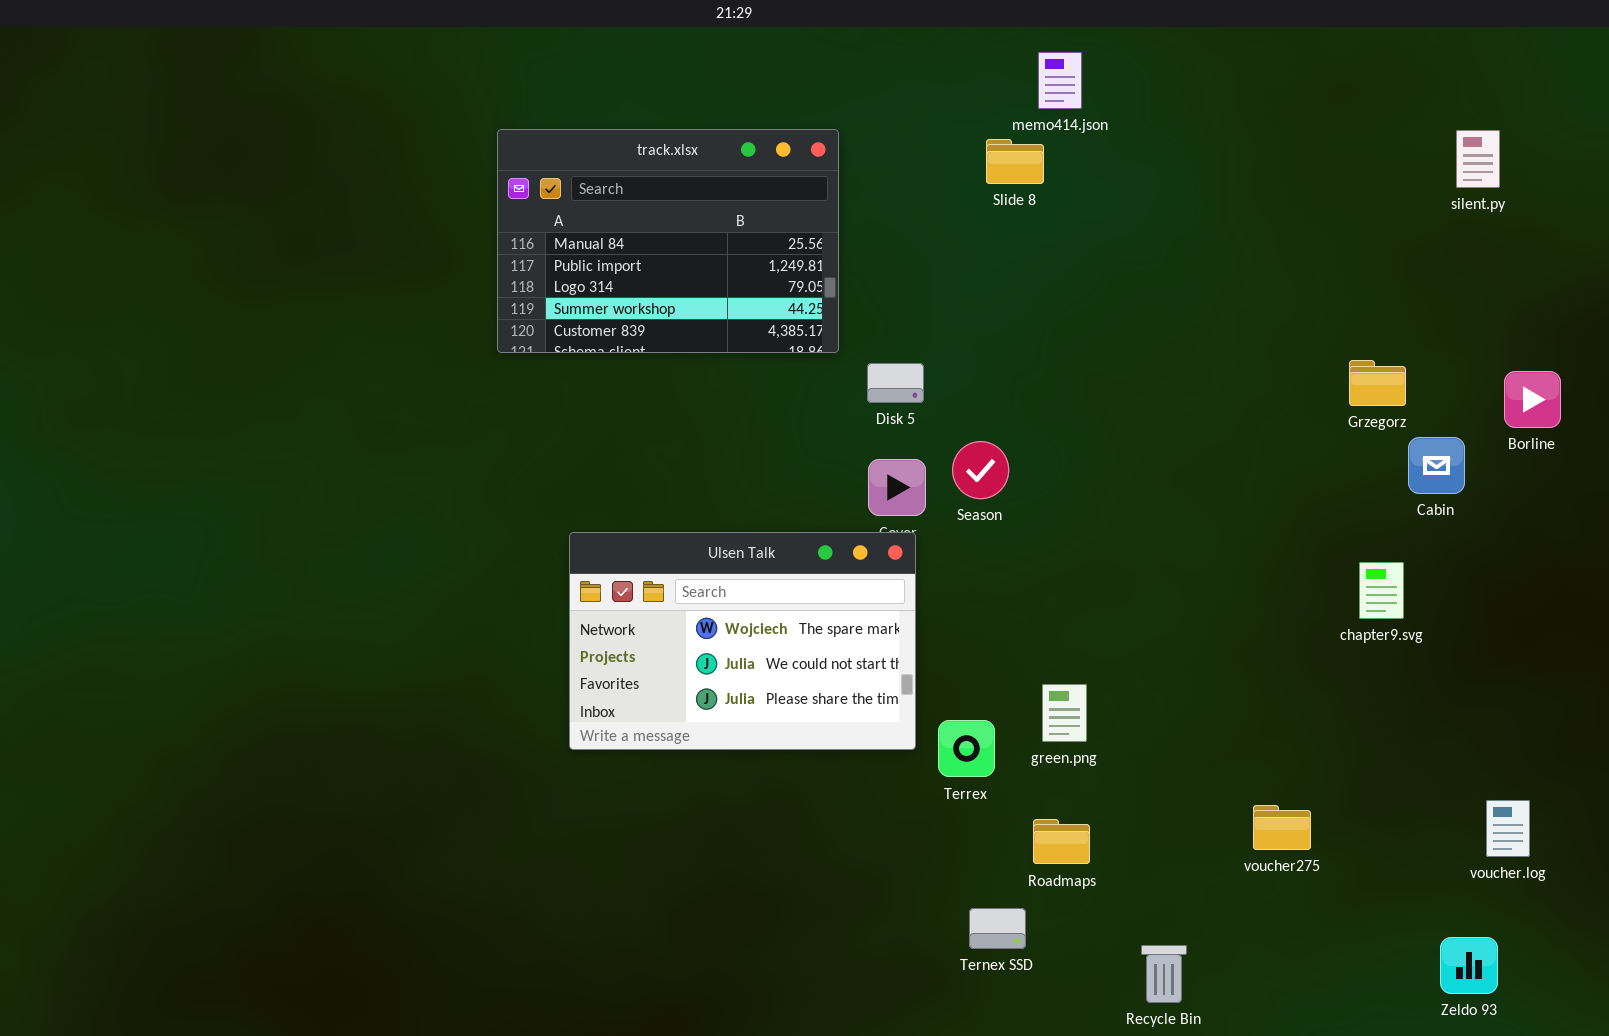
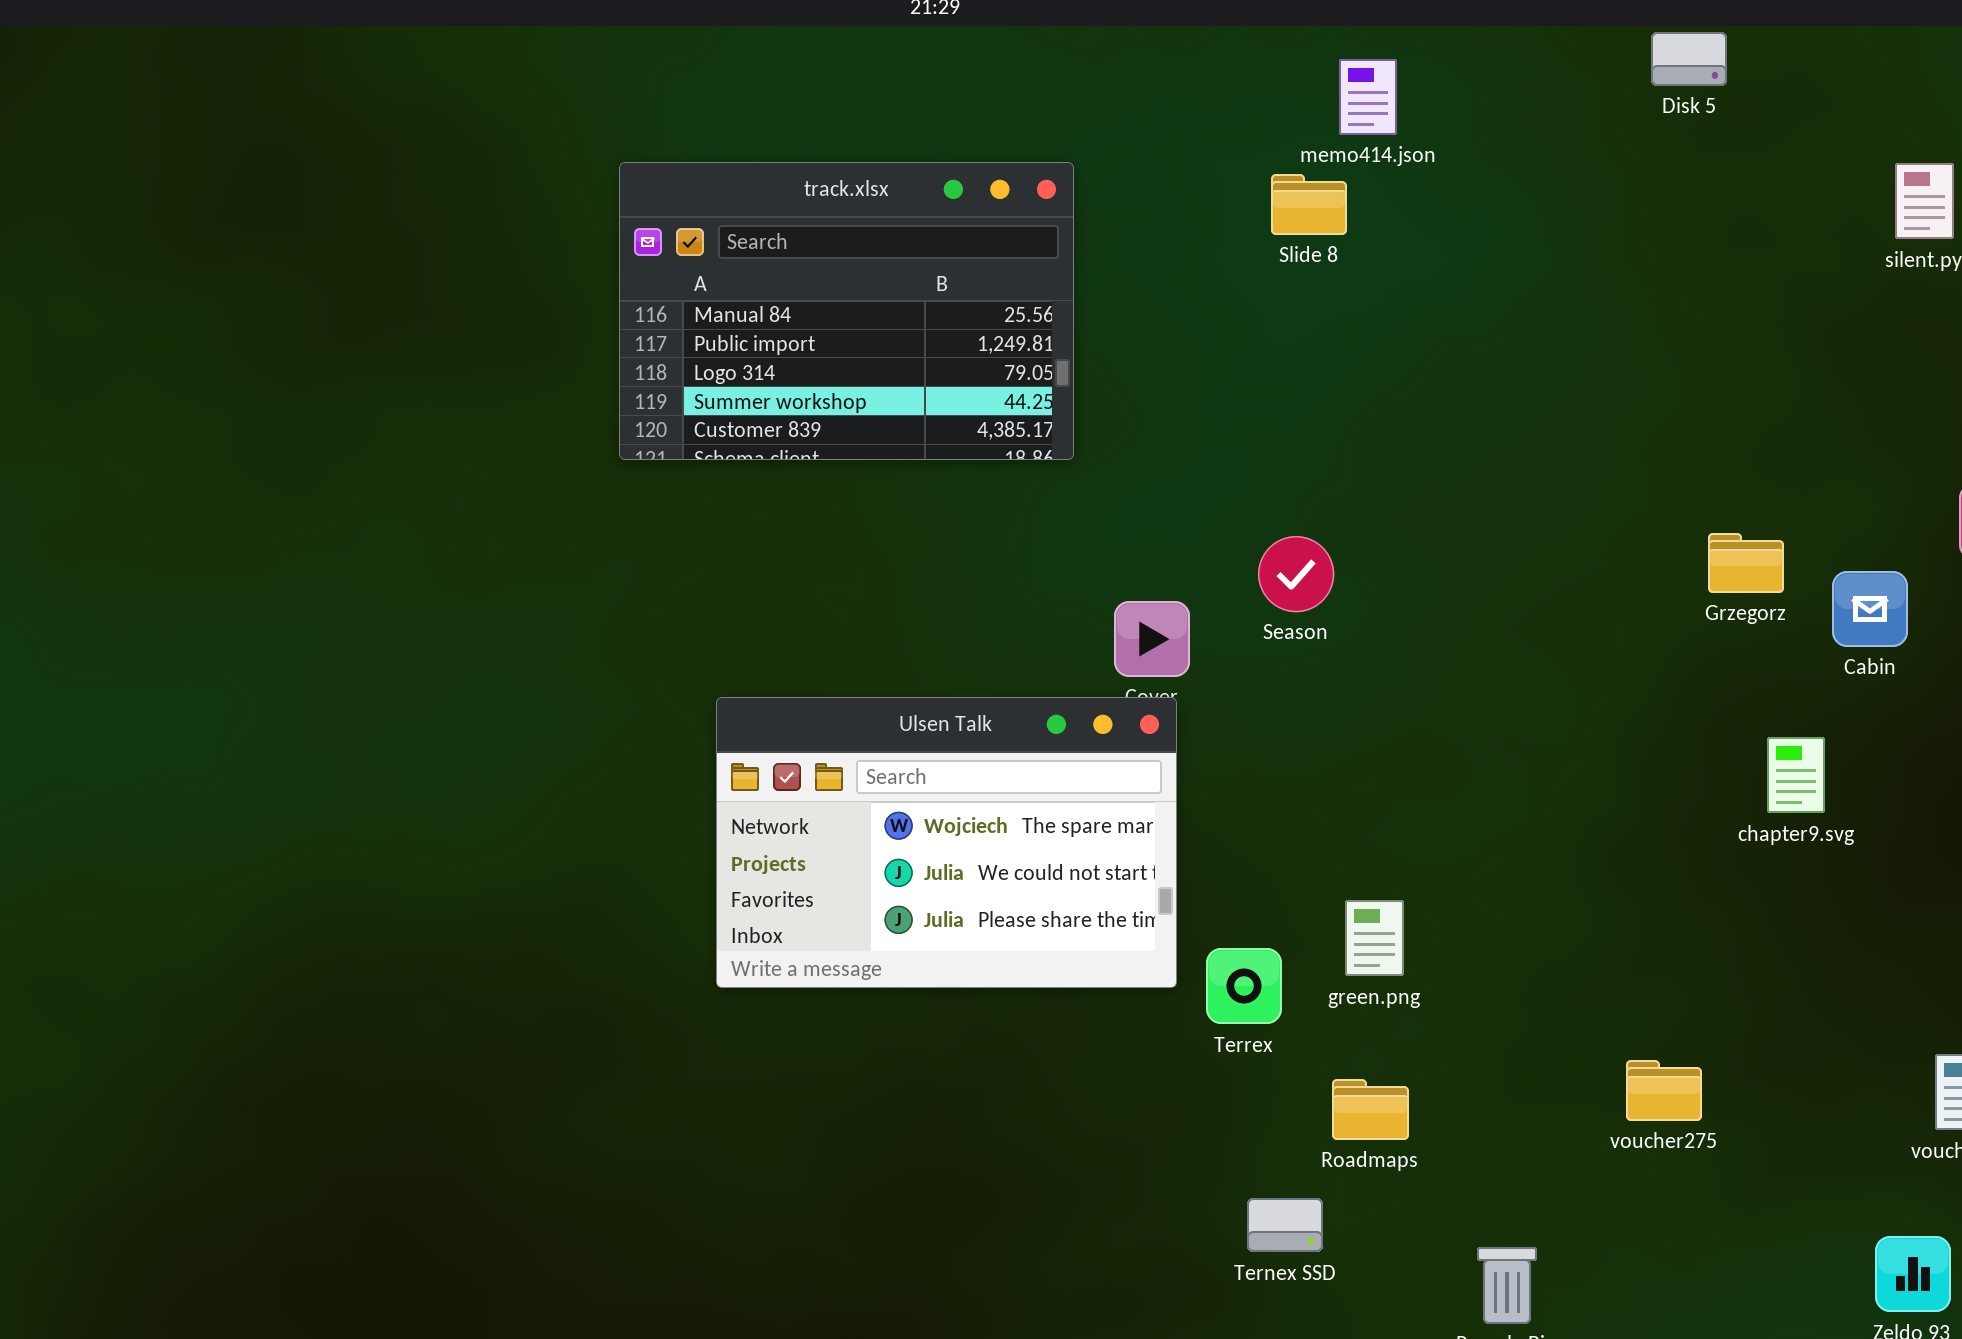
Grzegorz: [1349,360,1406,406] -> [1708,533,1784,593], moved
Disk 5: [867,363,924,403] -> [1651,32,1727,86], moved
Season: [952,441,1009,499] -> [1258,536,1334,612], moved

